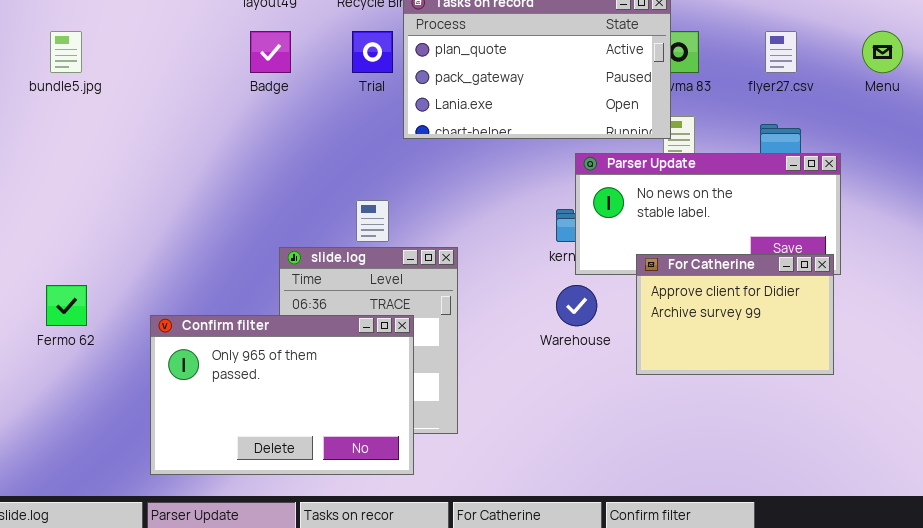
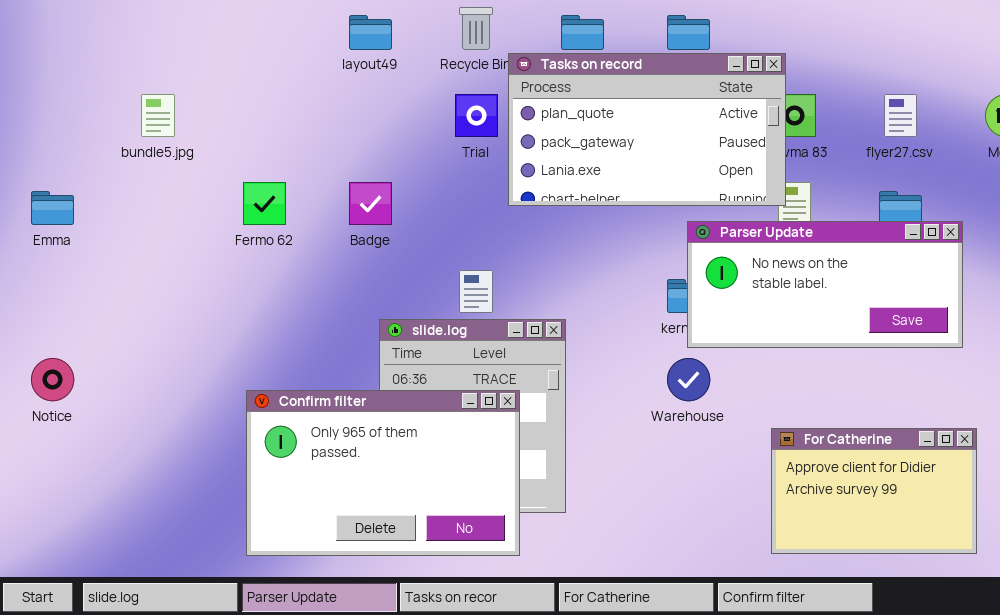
Badge: [250,31,291,73] -> [349,182,392,225], moved
For Catherine: [636,254,834,375] -> [771,428,977,554], moved
Fermo 62: [46,285,87,326] -> [243,182,286,225], moved

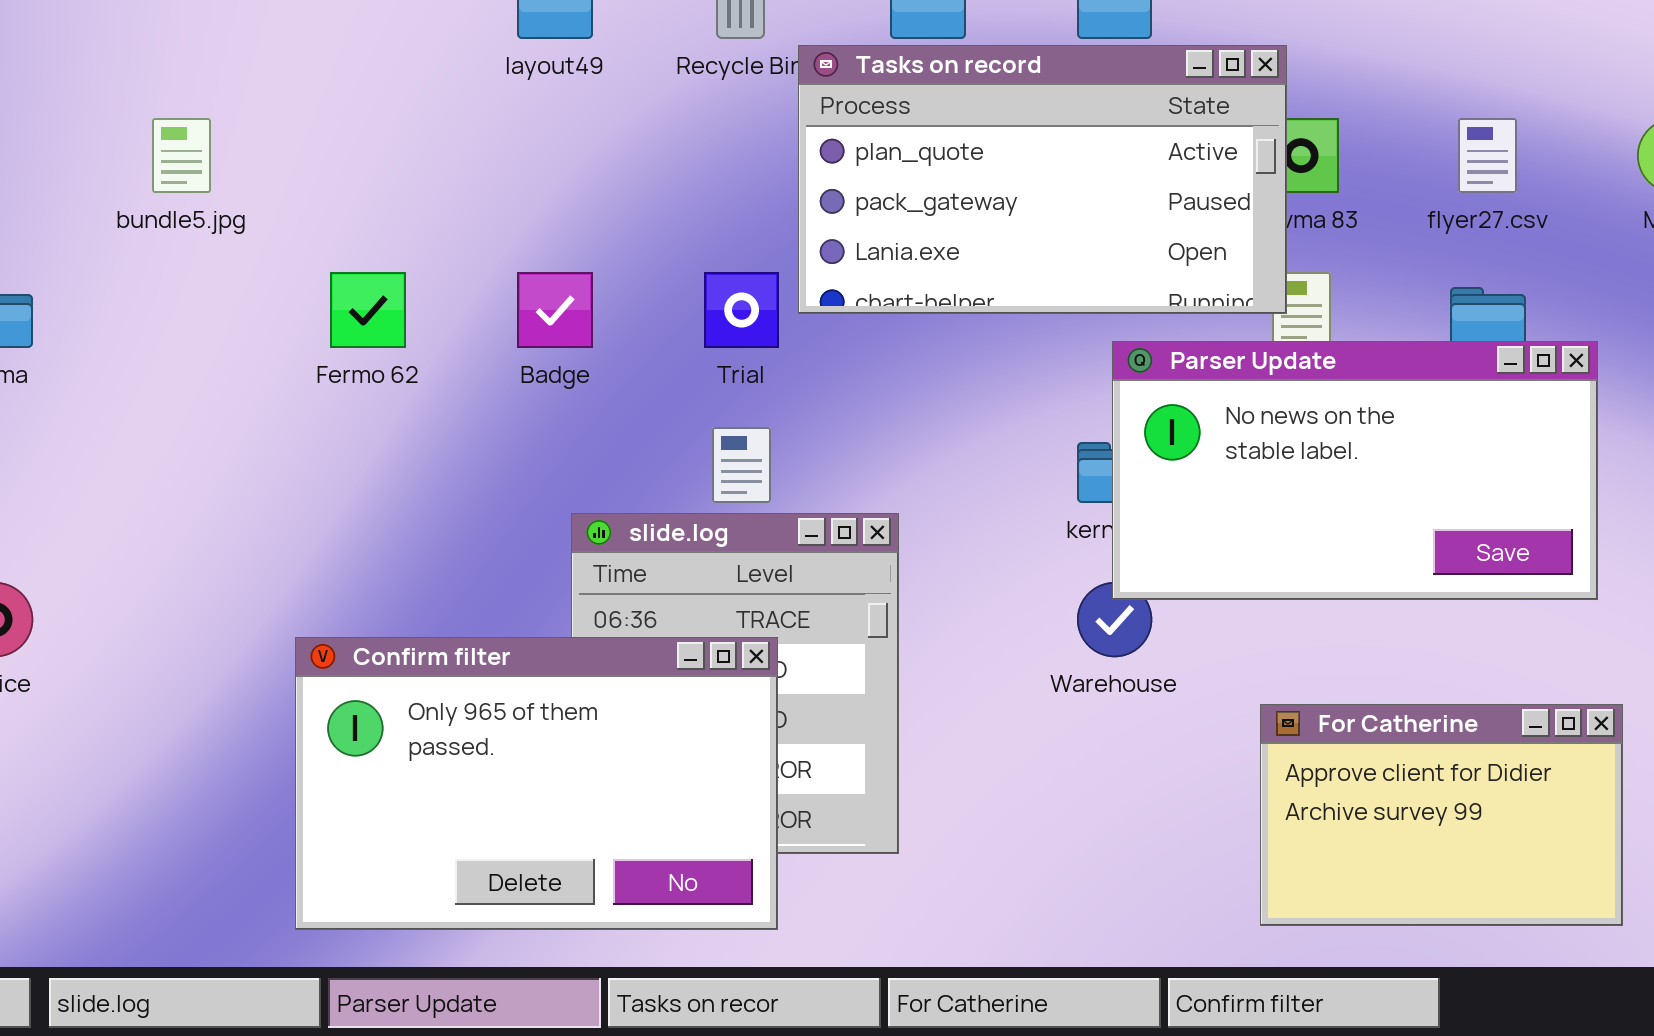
Trial: [455,94,498,137] -> [704,272,779,348], moved
Parser Update: [687,221,963,348] -> [1112,341,1598,600], resized
Confirm filter: [246,390,520,556] -> [295,637,778,930], moved

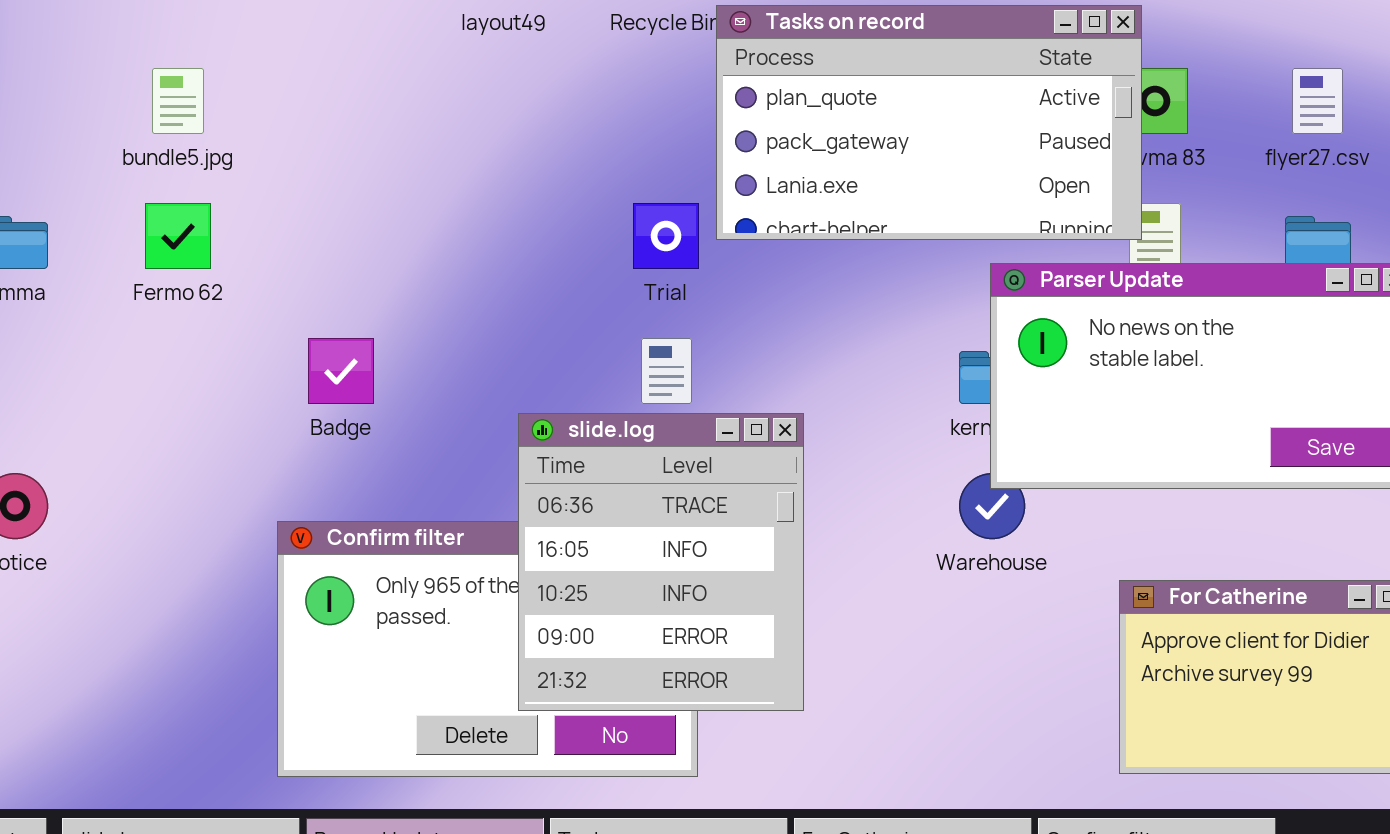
Fermo 62: [330,272,406,348] -> [145,203,211,269], moved
Badge: [517,272,593,348] -> [308,338,374,404], moved
slide.log: [571,513,899,854] -> [518,413,804,711], raised

